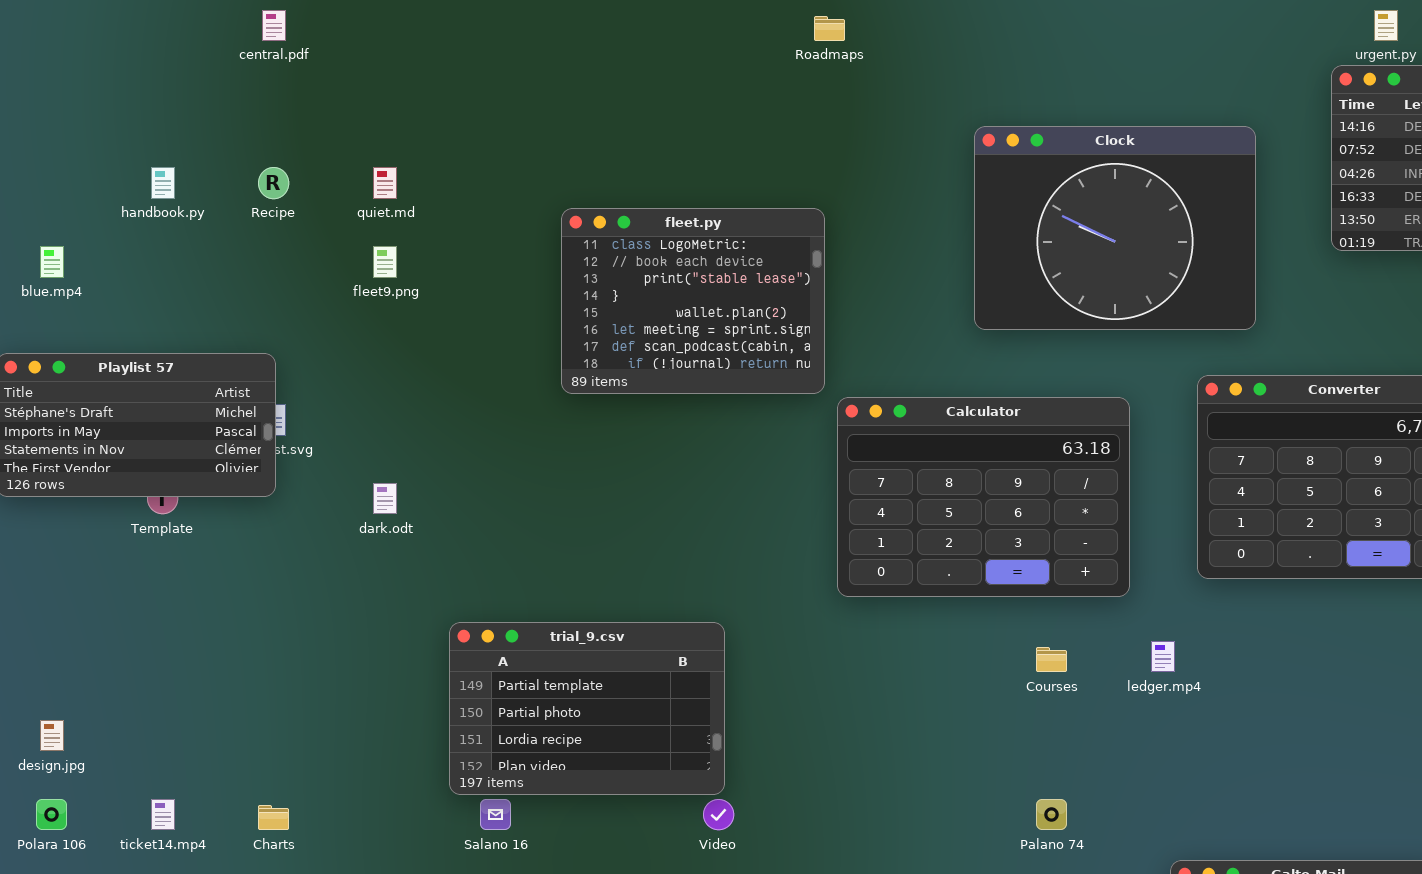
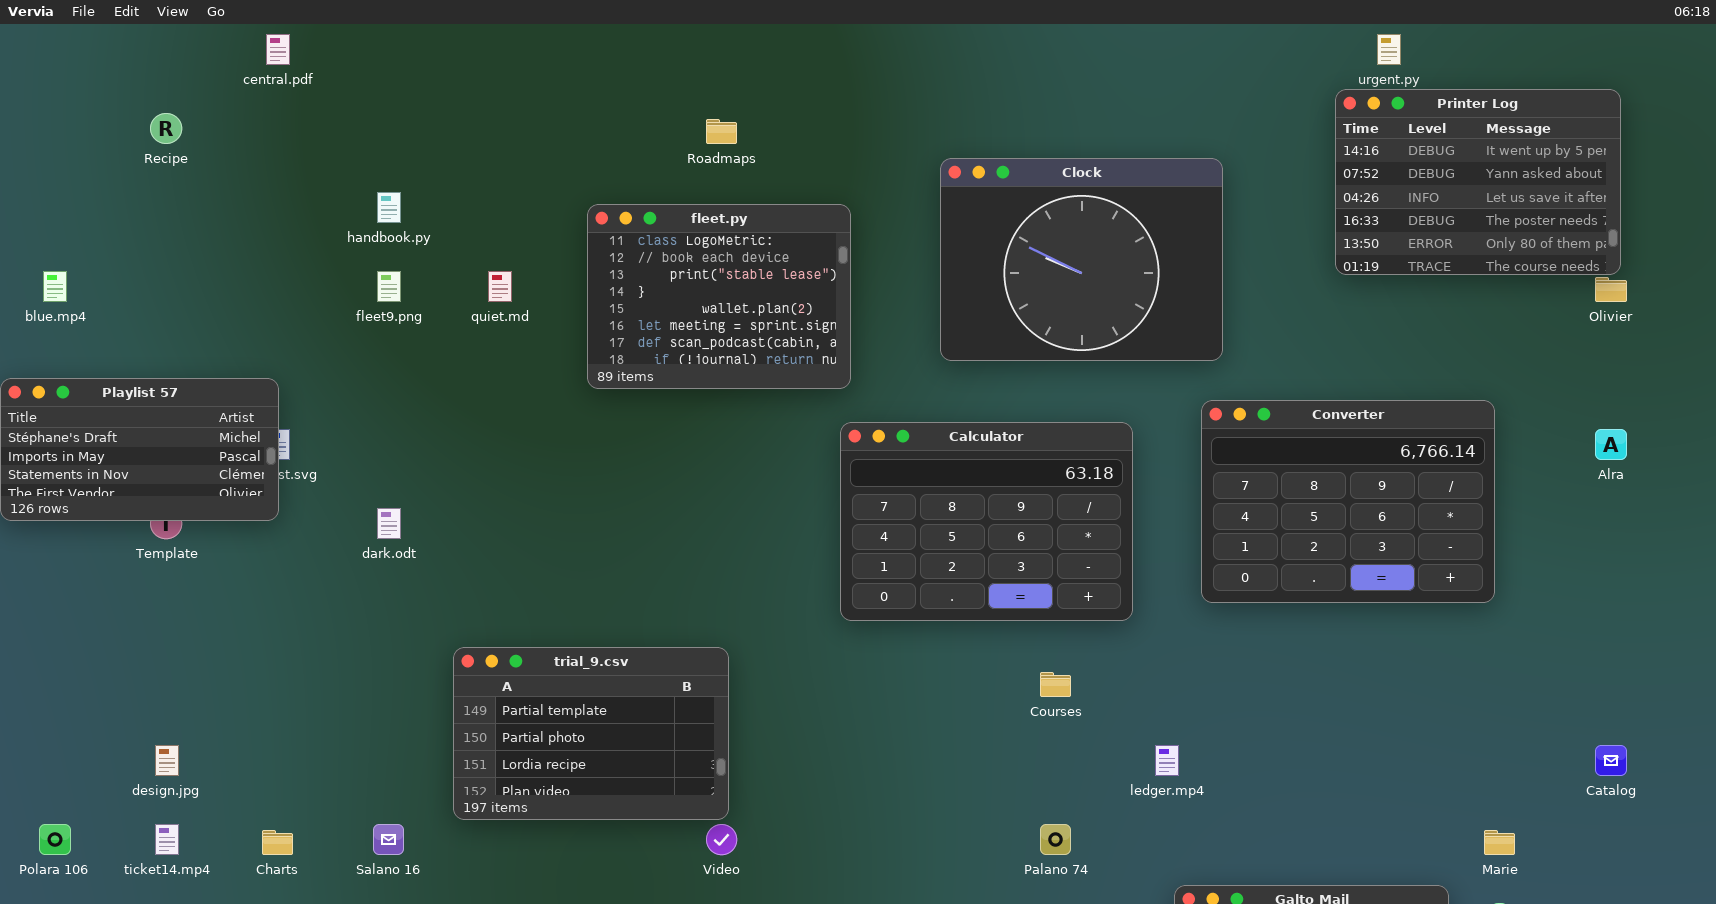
Roadmaps: [814,16,845,41] -> [706,119,737,144], moved
Clock: [974,126,1256,330] -> [940,158,1223,361], moved
handbook.py: [151,167,175,199] -> [377,192,401,223], moved
Recipe: [258,167,289,199] -> [150,113,182,144], moved
quiet.md: [373,167,397,199] -> [488,271,512,302], moved
fleet.py: [561,208,825,394] -> [587,204,851,389], moved
ledger.mp4: [1151,641,1175,672] -> [1155,745,1179,776], moved
design.jpg: [40,720,64,751] -> [155,745,179,776], moved
Salano 16: [480,799,511,830] -> [373,824,404,855], moved

